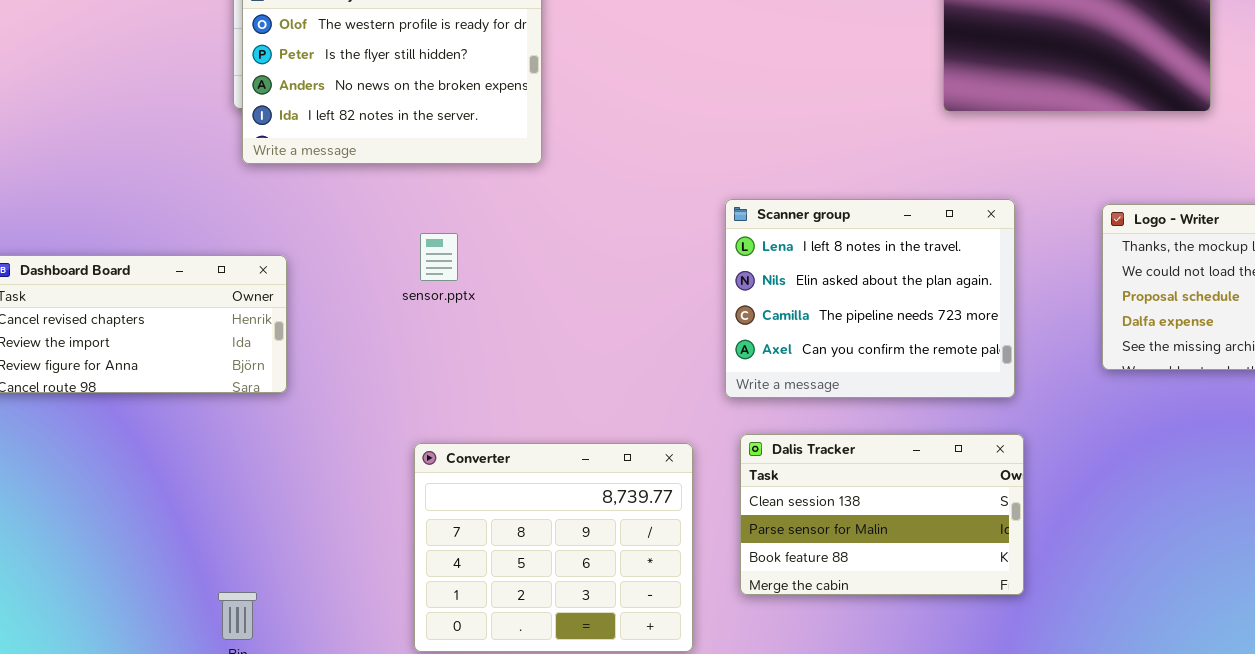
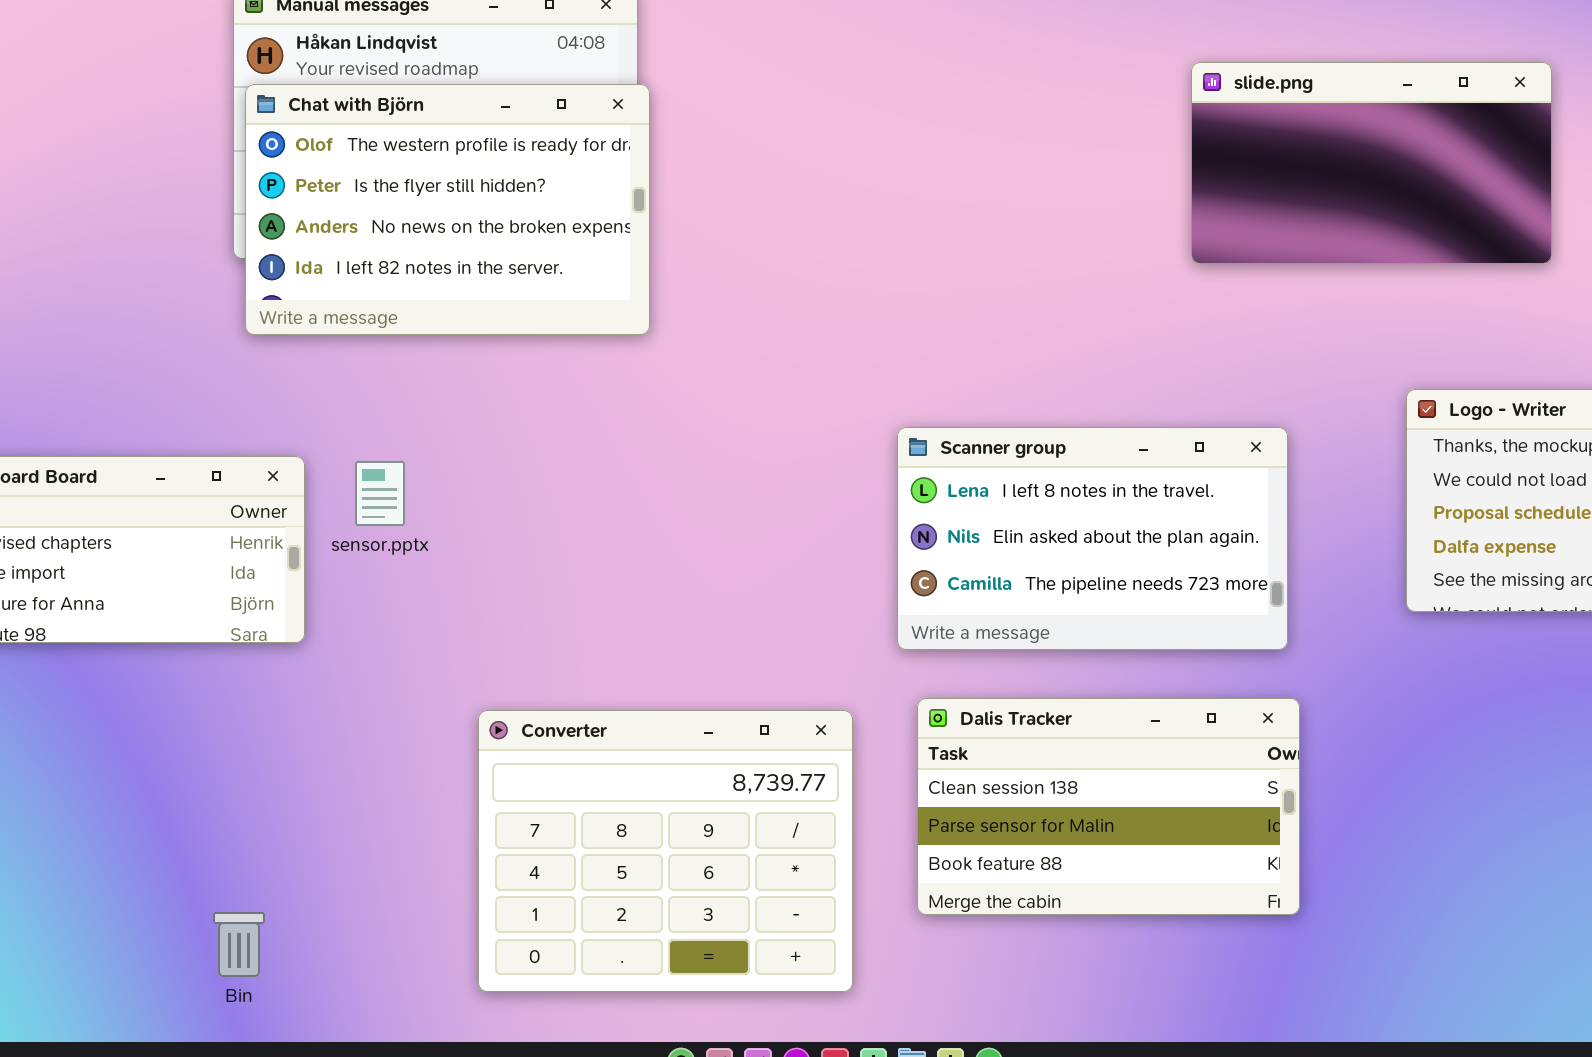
Scanner group: [725,199,1015,398] -> [897,427,1288,650], resized
sensor.pptx: [420,233,458,281] -> [355,461,405,526], moved

